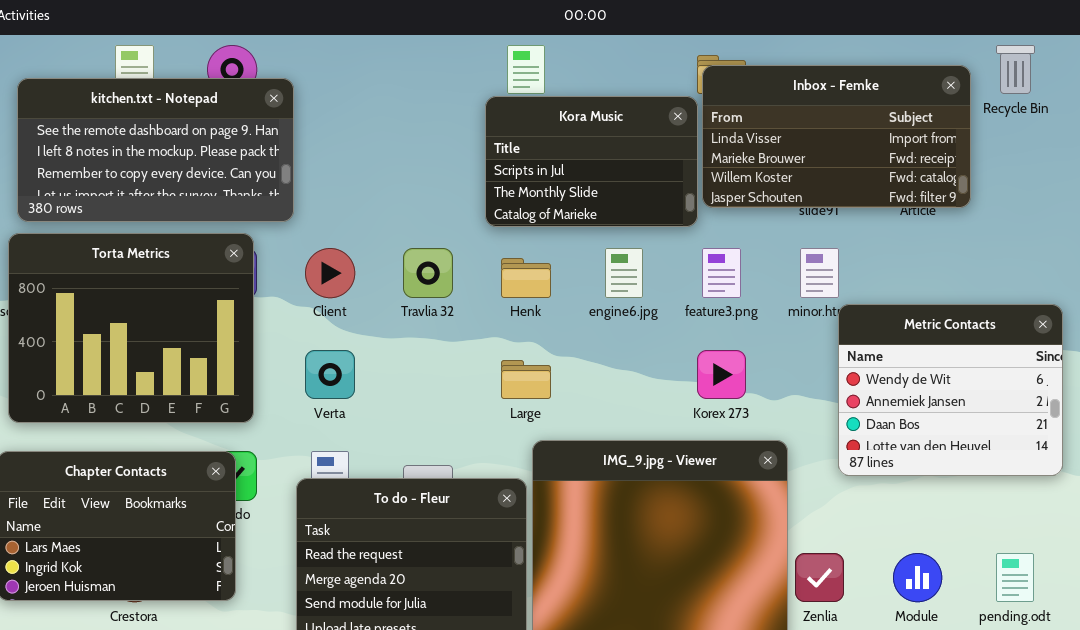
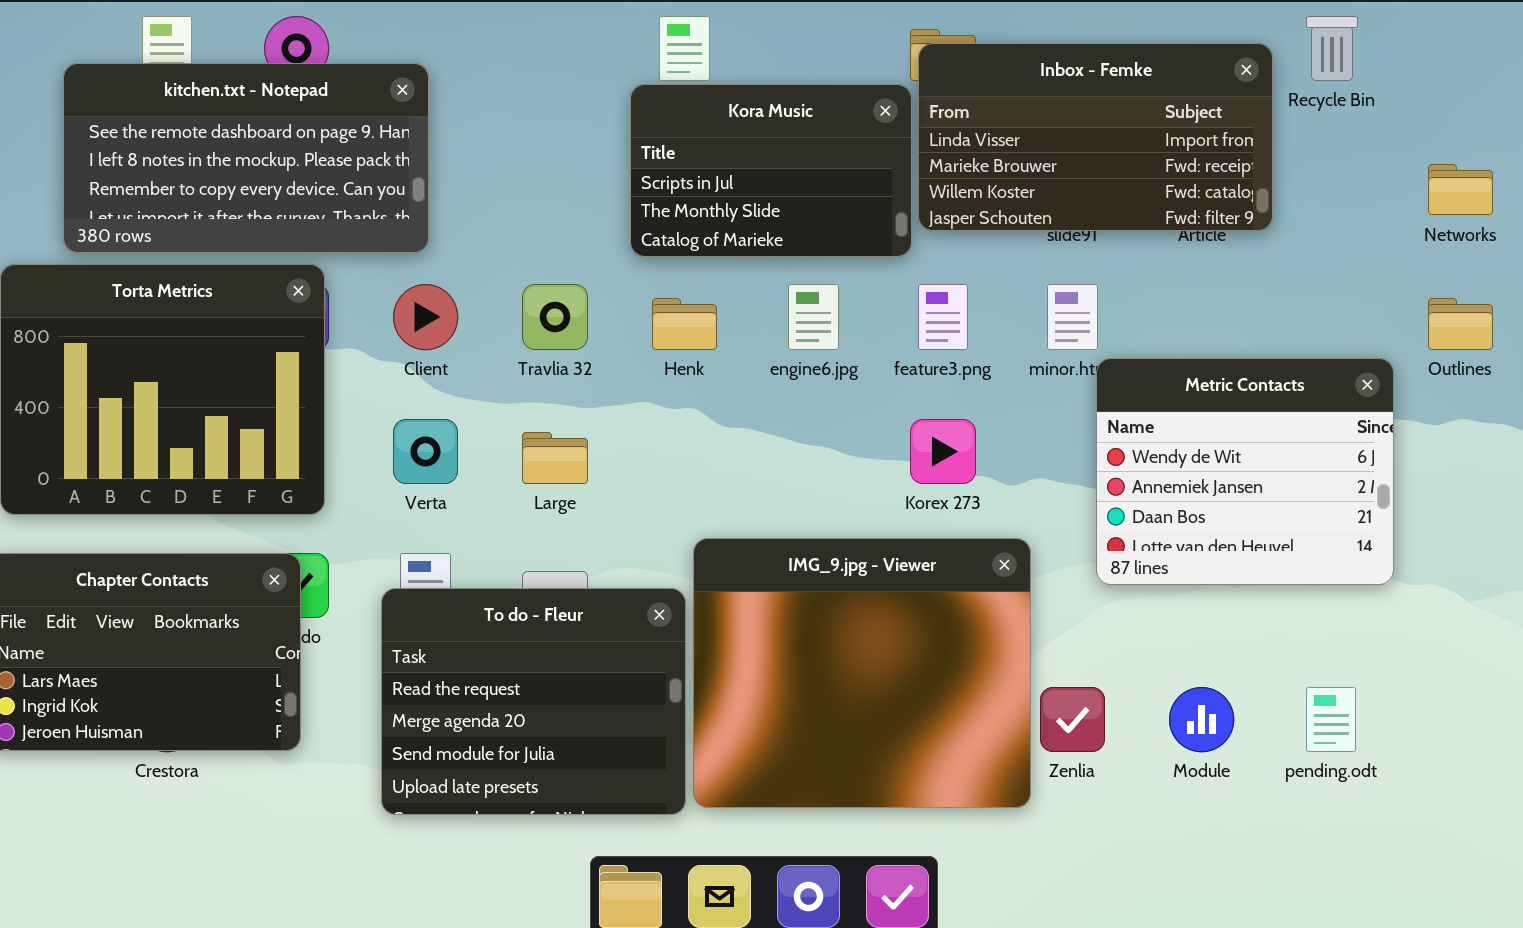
kitchen.txt - Notepad: [17,78,294,222] -> [63,63,429,253], moved
Large: [501,360,551,399] -> [522,432,588,484], moved

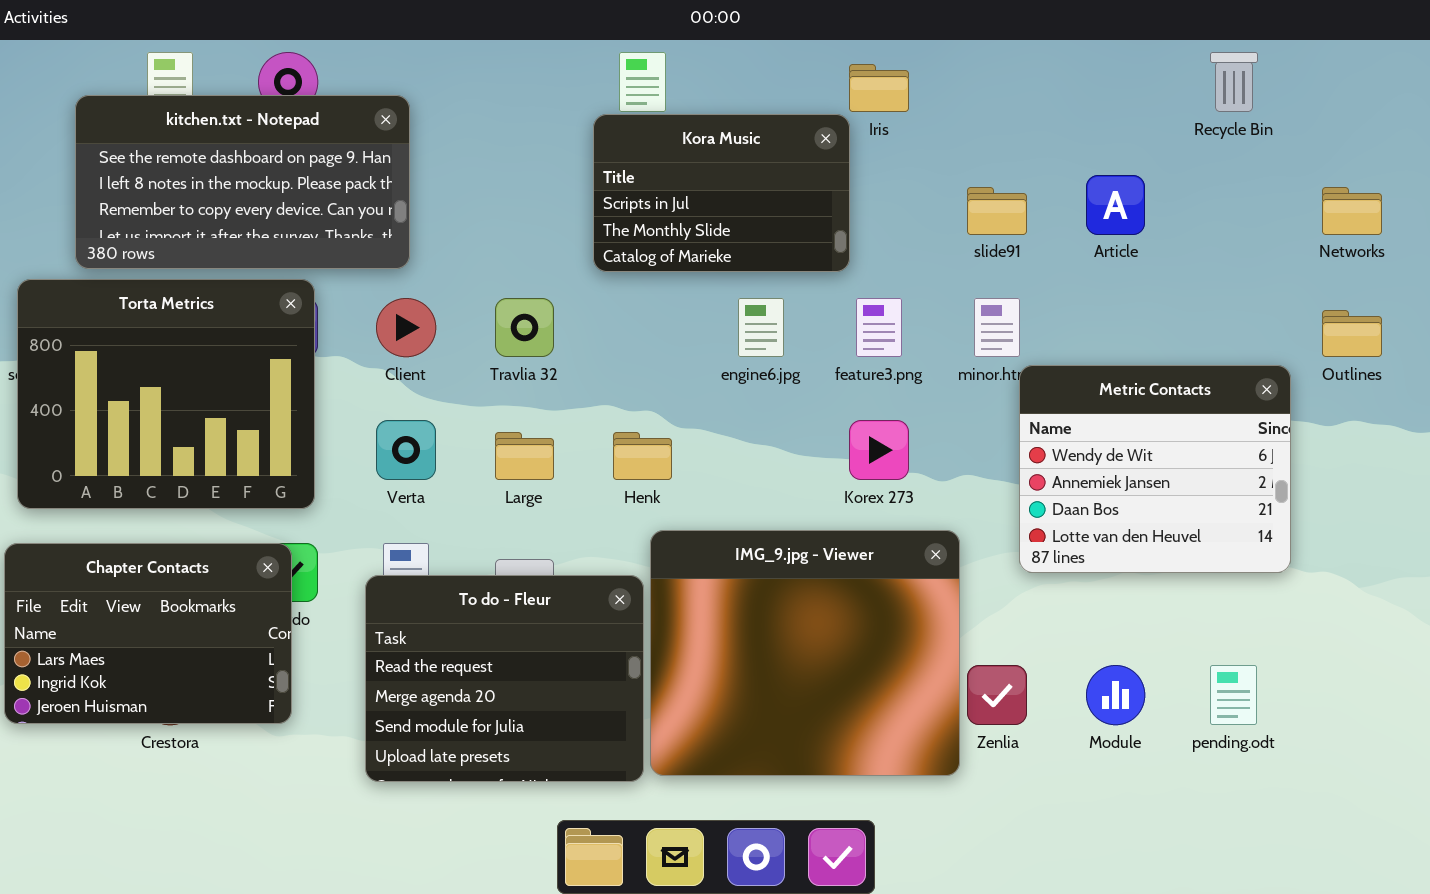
Inbox - Femke: [918,43,1273,231] -> none, closed
Henk: [652,298,717,350] -> [613,432,672,480], moved

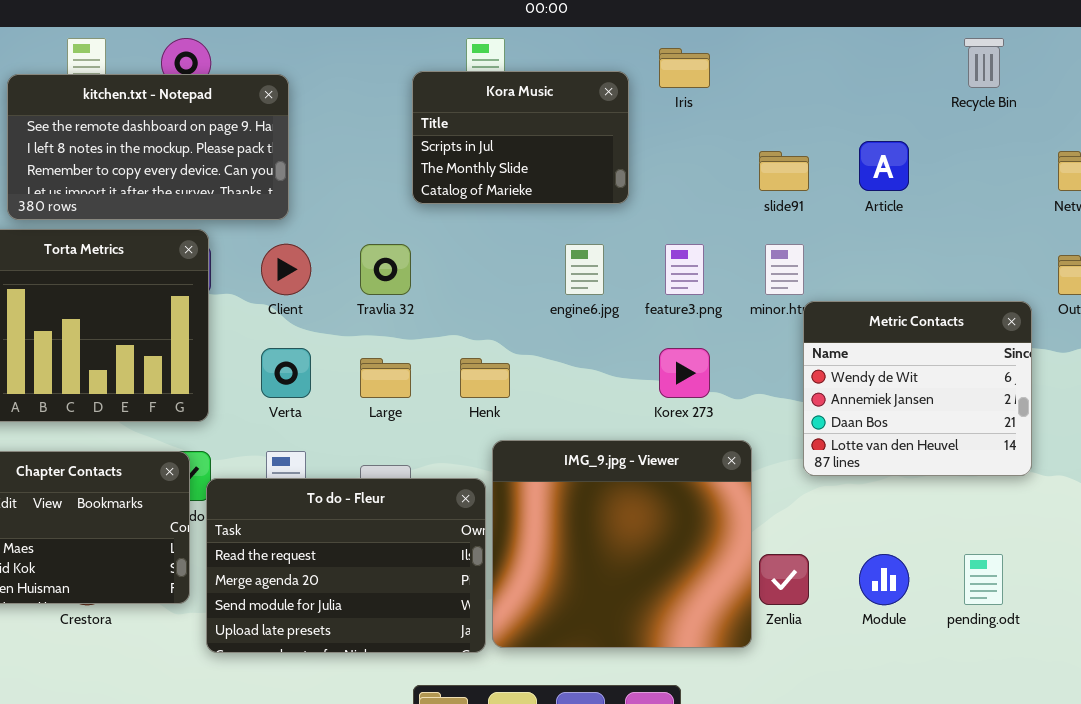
Kora Music: [593,114,850,272] -> [412,71,629,204], moved
To do - Fleur: [365,575,644,782] -> [206,478,486,653], resized

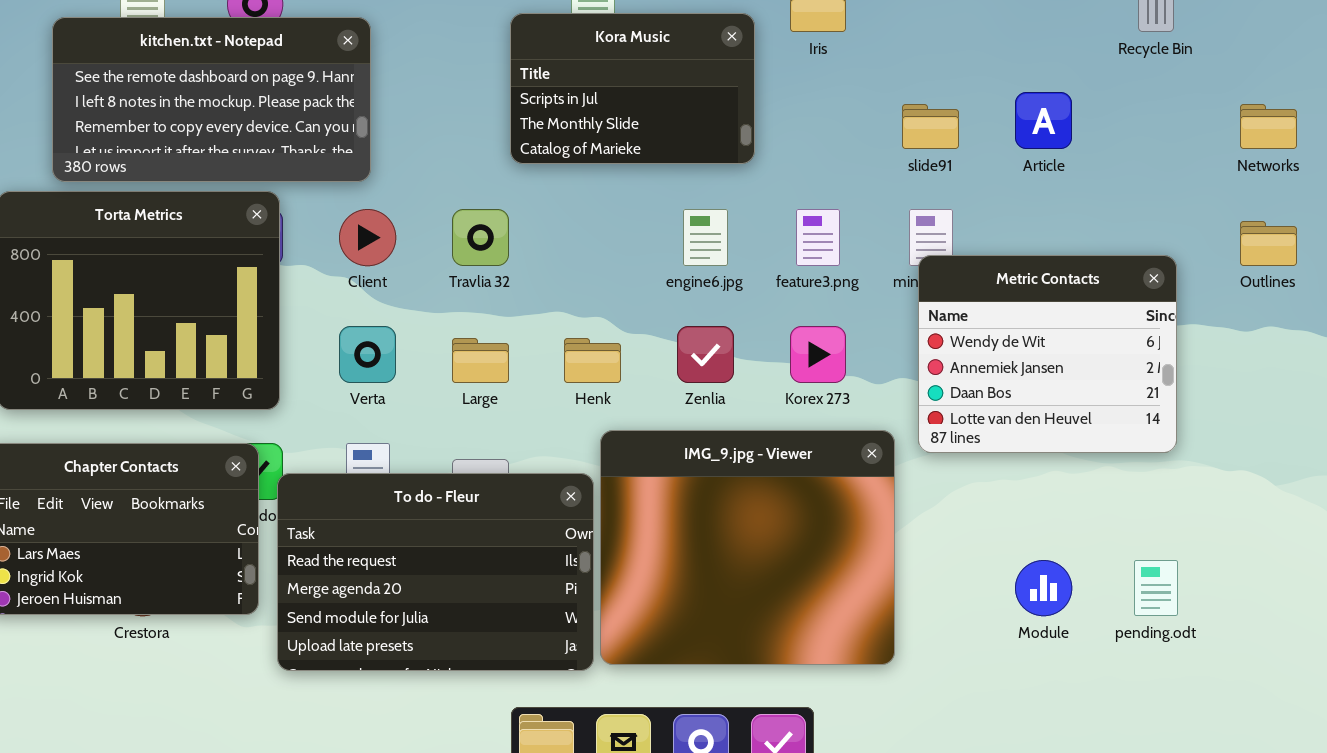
Metric Contacts: [803,301,1032,476] -> [918,255,1177,453], moved
Zenlia: [759,554,809,605] -> [677,326,734,383], moved

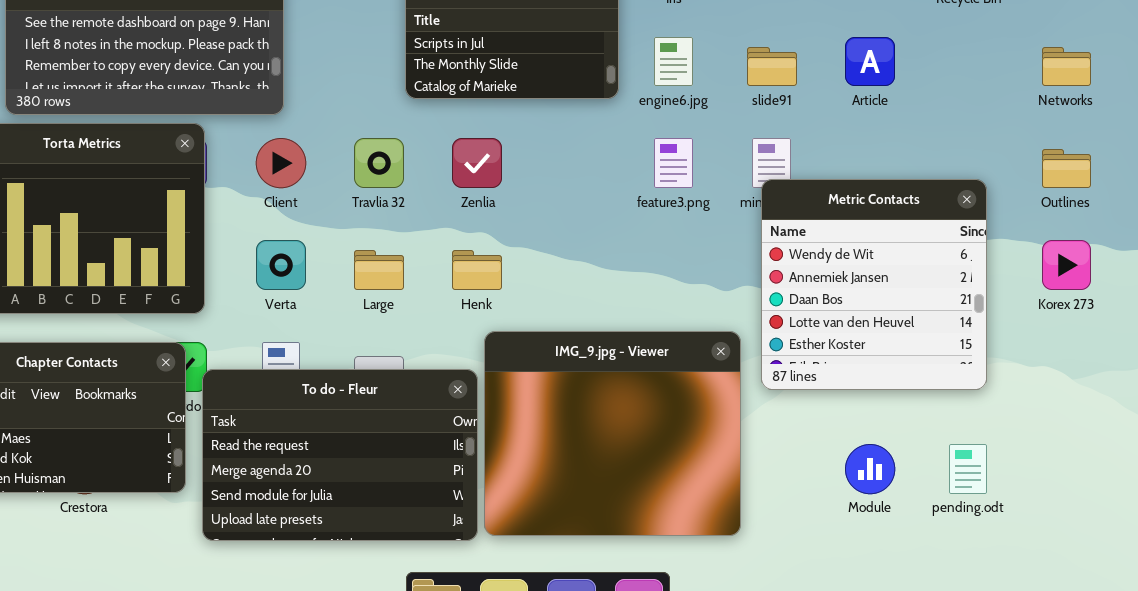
engine6.jpg: [683,209,728,266] -> [654,37,693,86], moved
Metric Contacts: [918,255,1177,453] -> [761,179,987,390], resized
Zenlia: [677,326,734,383] -> [452,138,502,188], moved
Korex 273: [790,326,846,383] -> [1042,240,1091,290], moved

